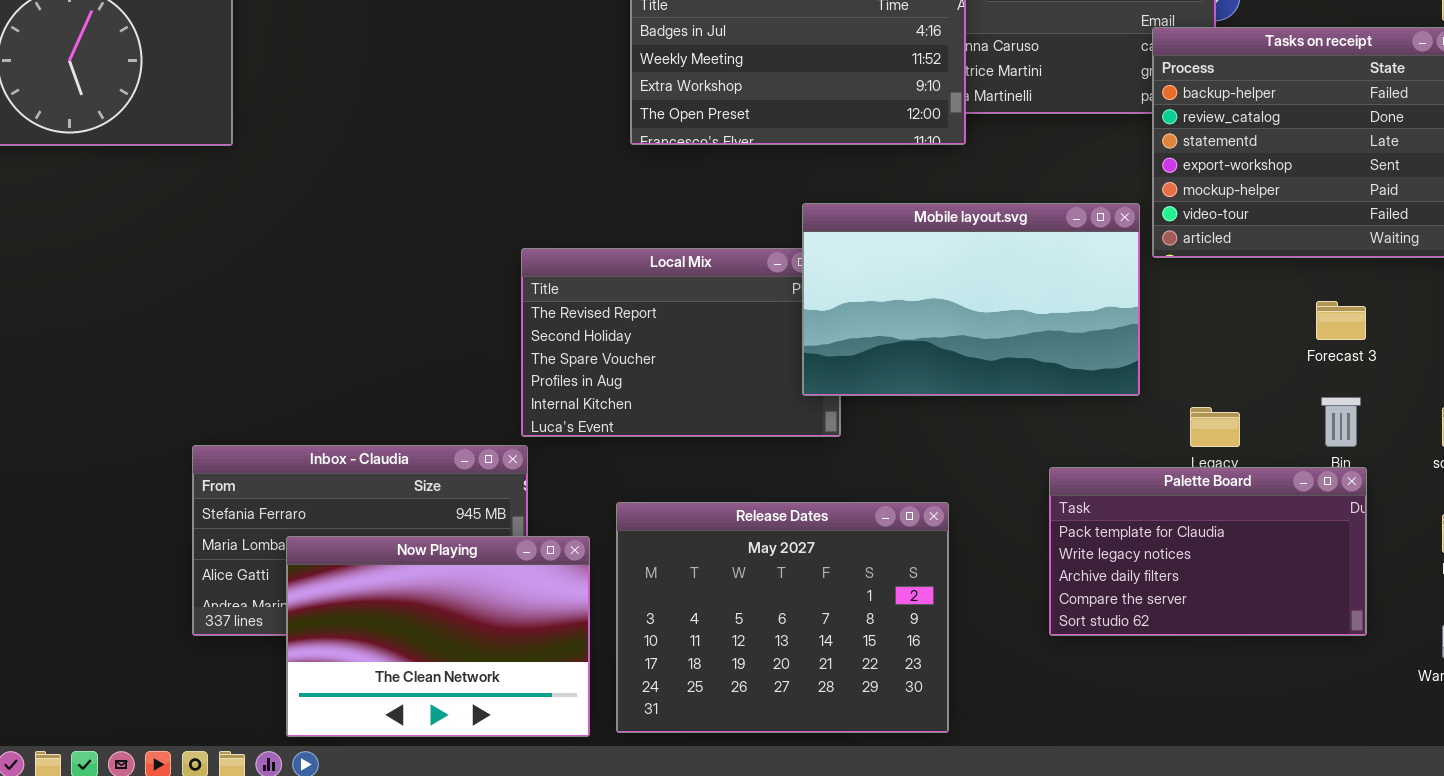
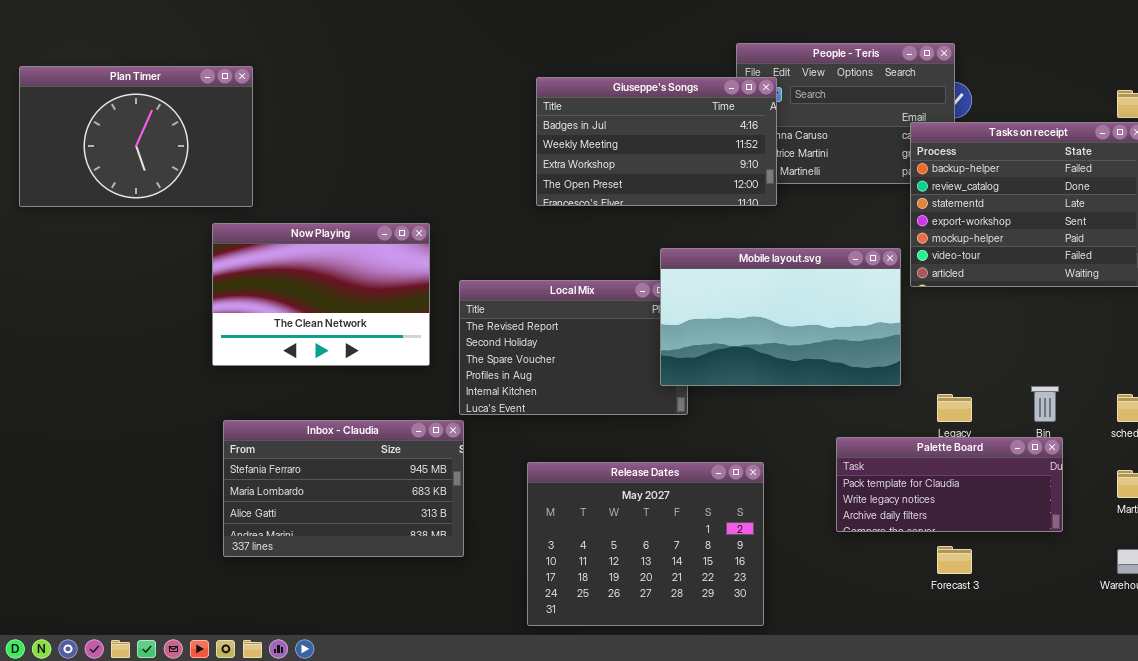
Forecast 3: [1316,301,1366,340] -> [937,546,972,574], moved
Palette Board: [1049,467,1367,636] -> [836,437,1063,532], resized
Now Playing: [286,536,590,737] -> [212,223,430,366], moved

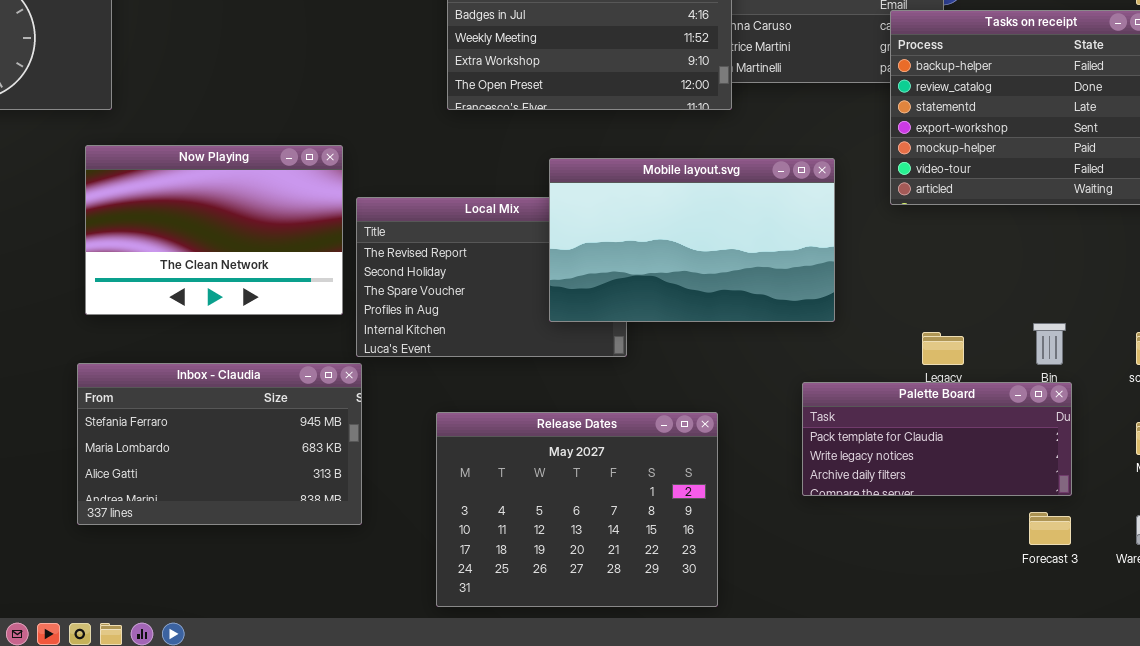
Now Playing: [212,223,430,366] -> [85,145,343,315], moved
Mobile layout.svg: [660,248,901,386] -> [549,158,835,322], moved
Forecast 3: [937,546,972,574] -> [1029,512,1071,545], moved

